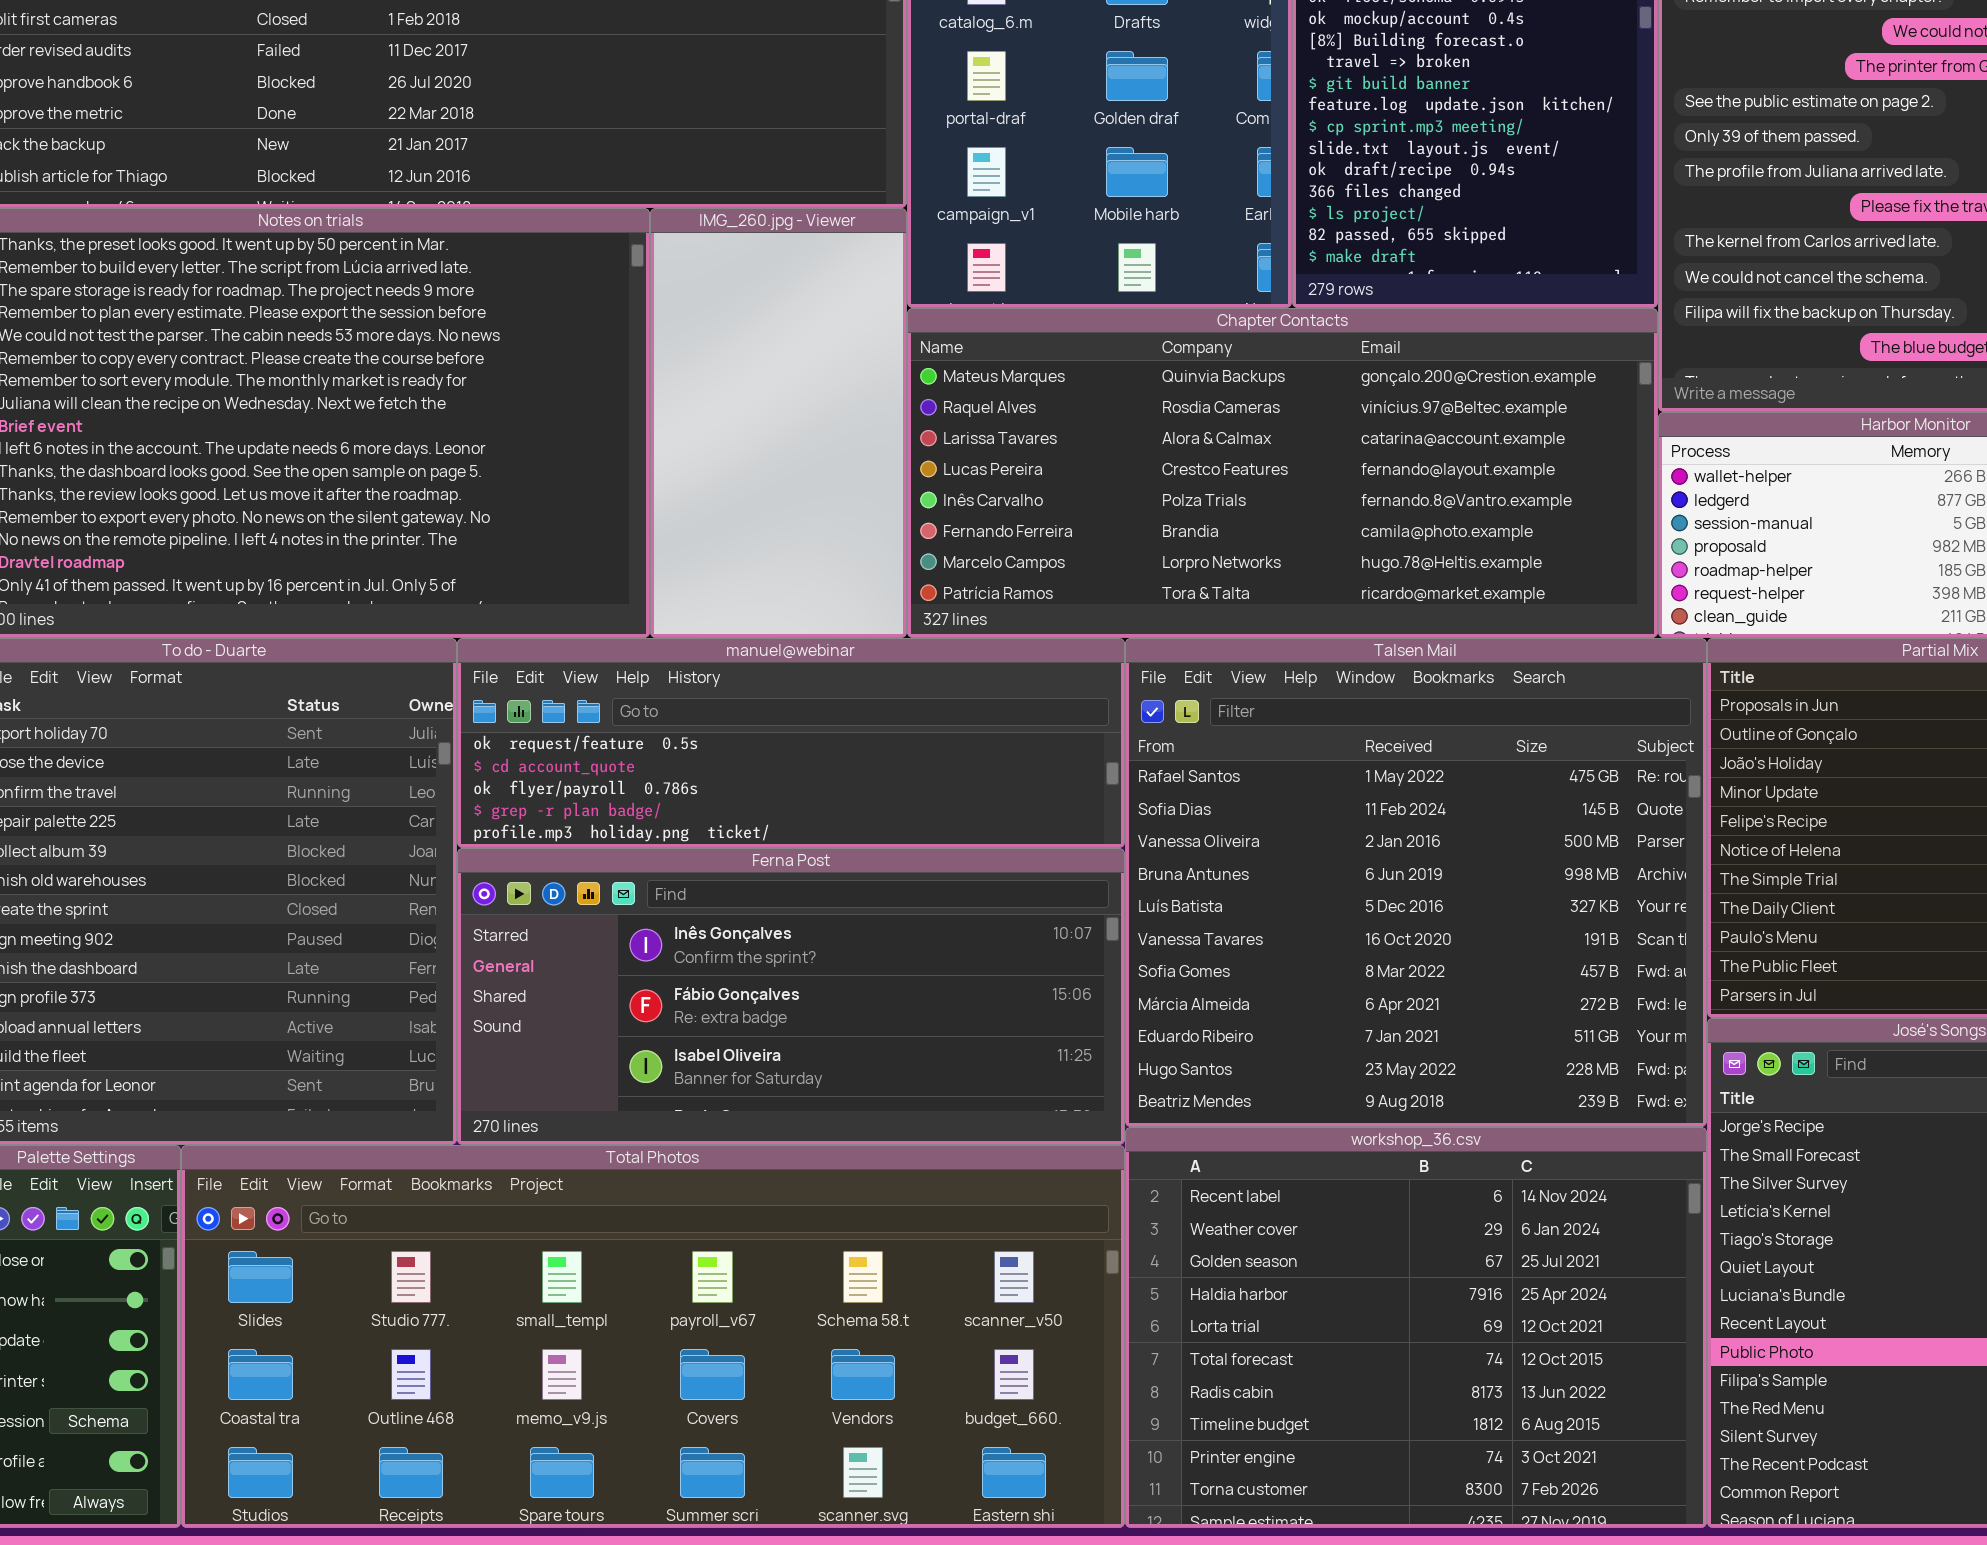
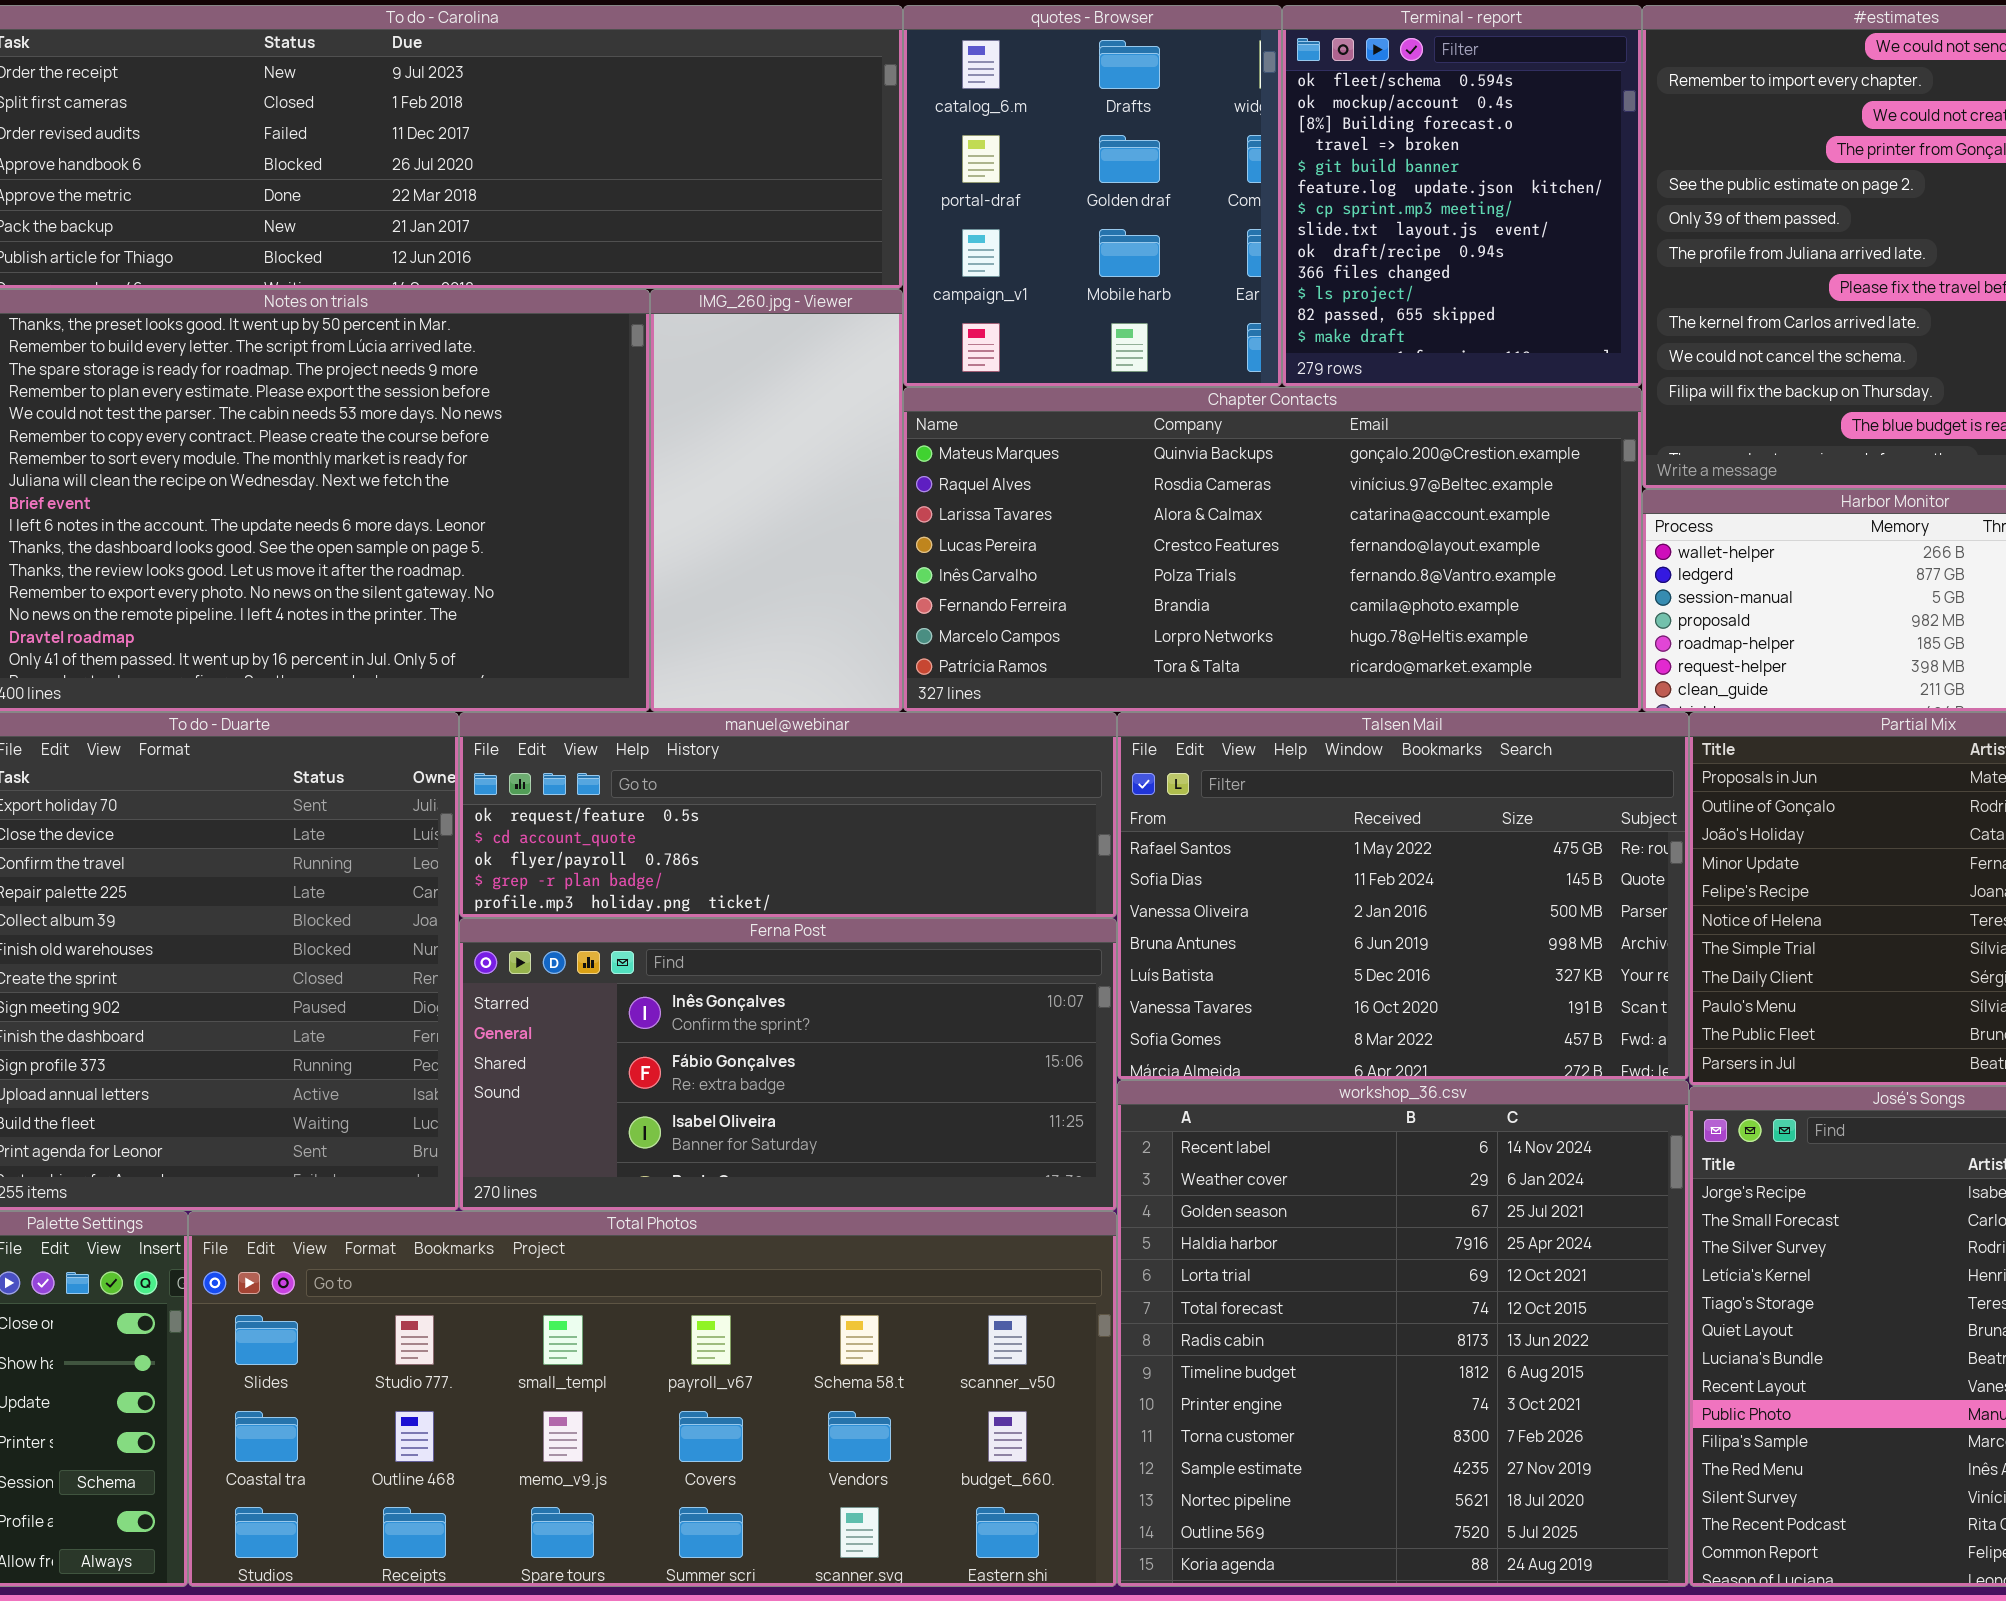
Talsen Mail: [1125,638,1707,1127] -> [1117,712,1689,1080], resized
workshop_36.csv: [1125,1127,1707,1528] -> [1117,1080,1689,1587], resized

